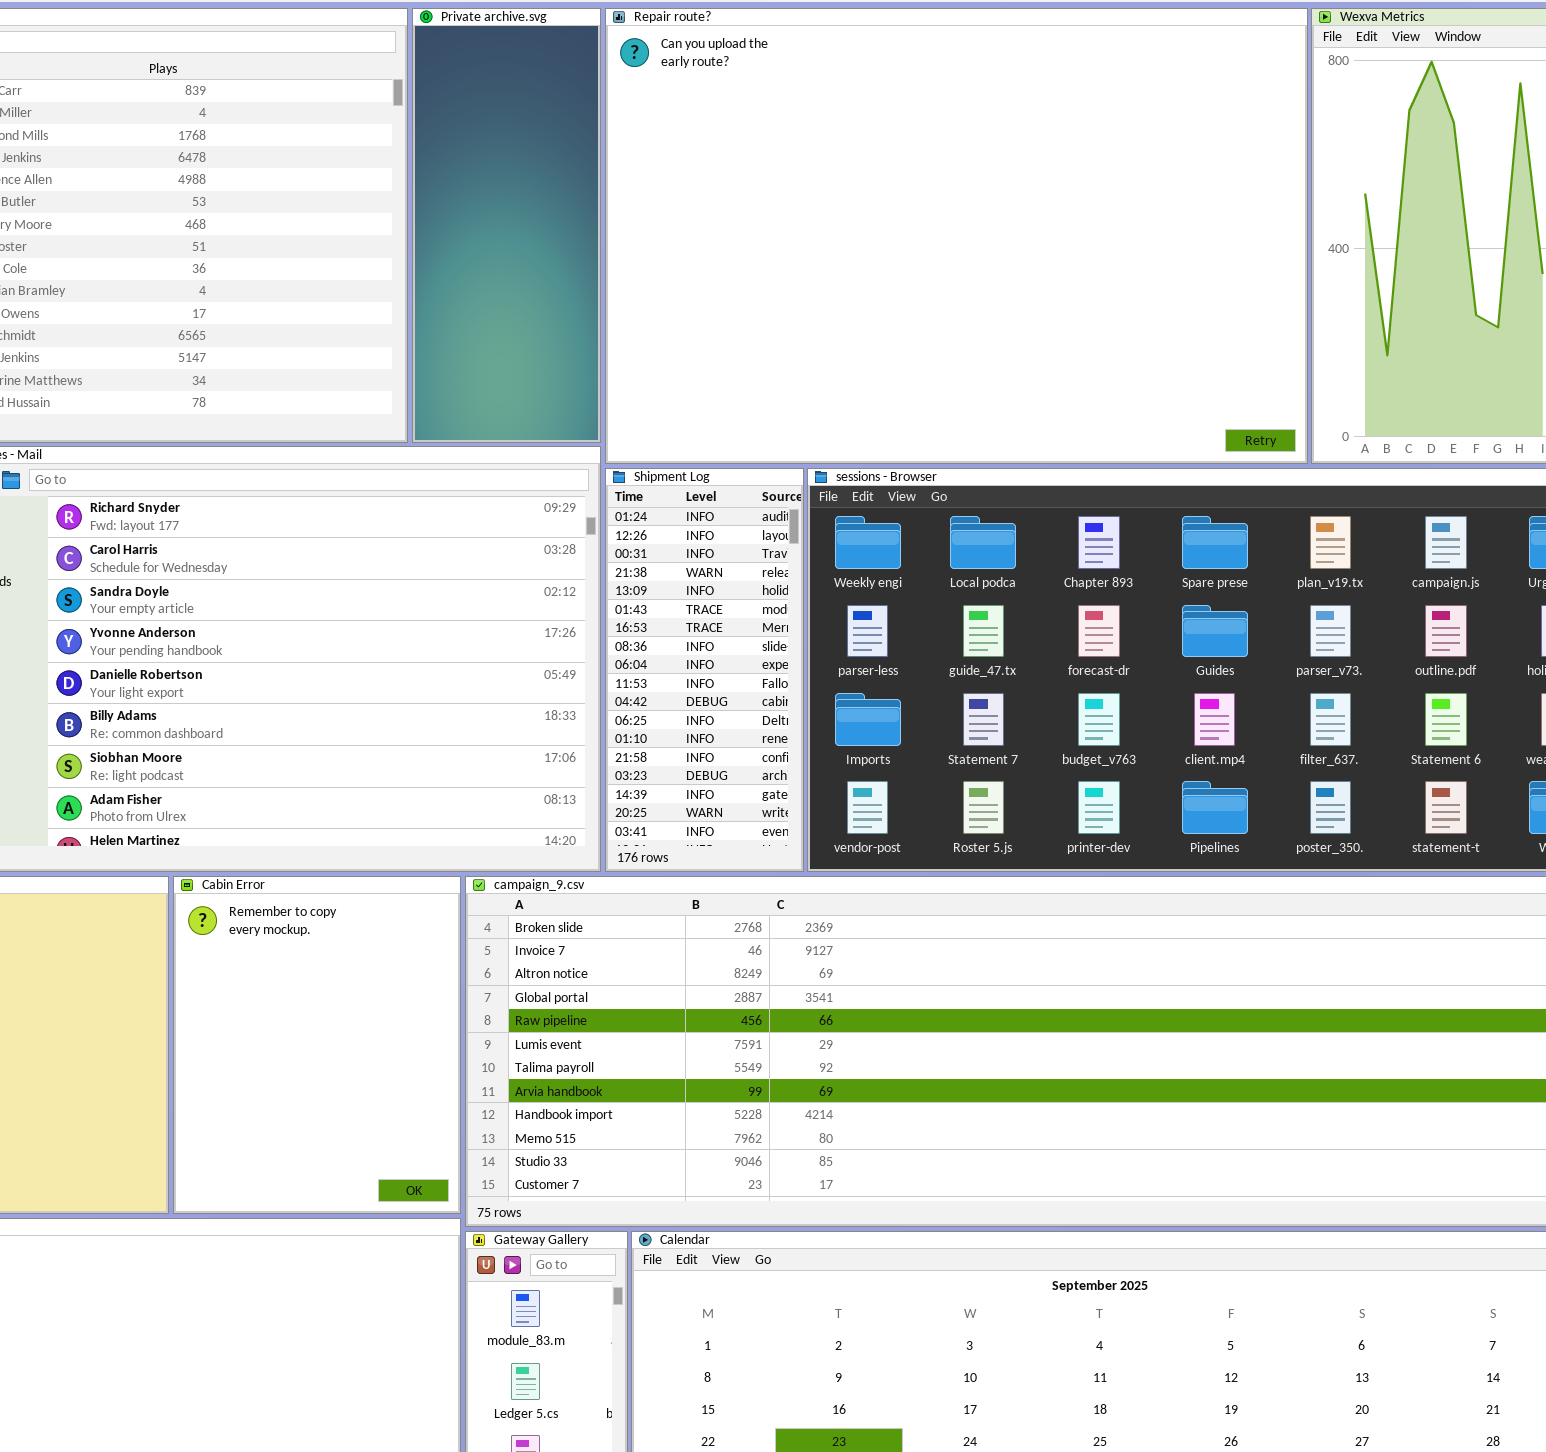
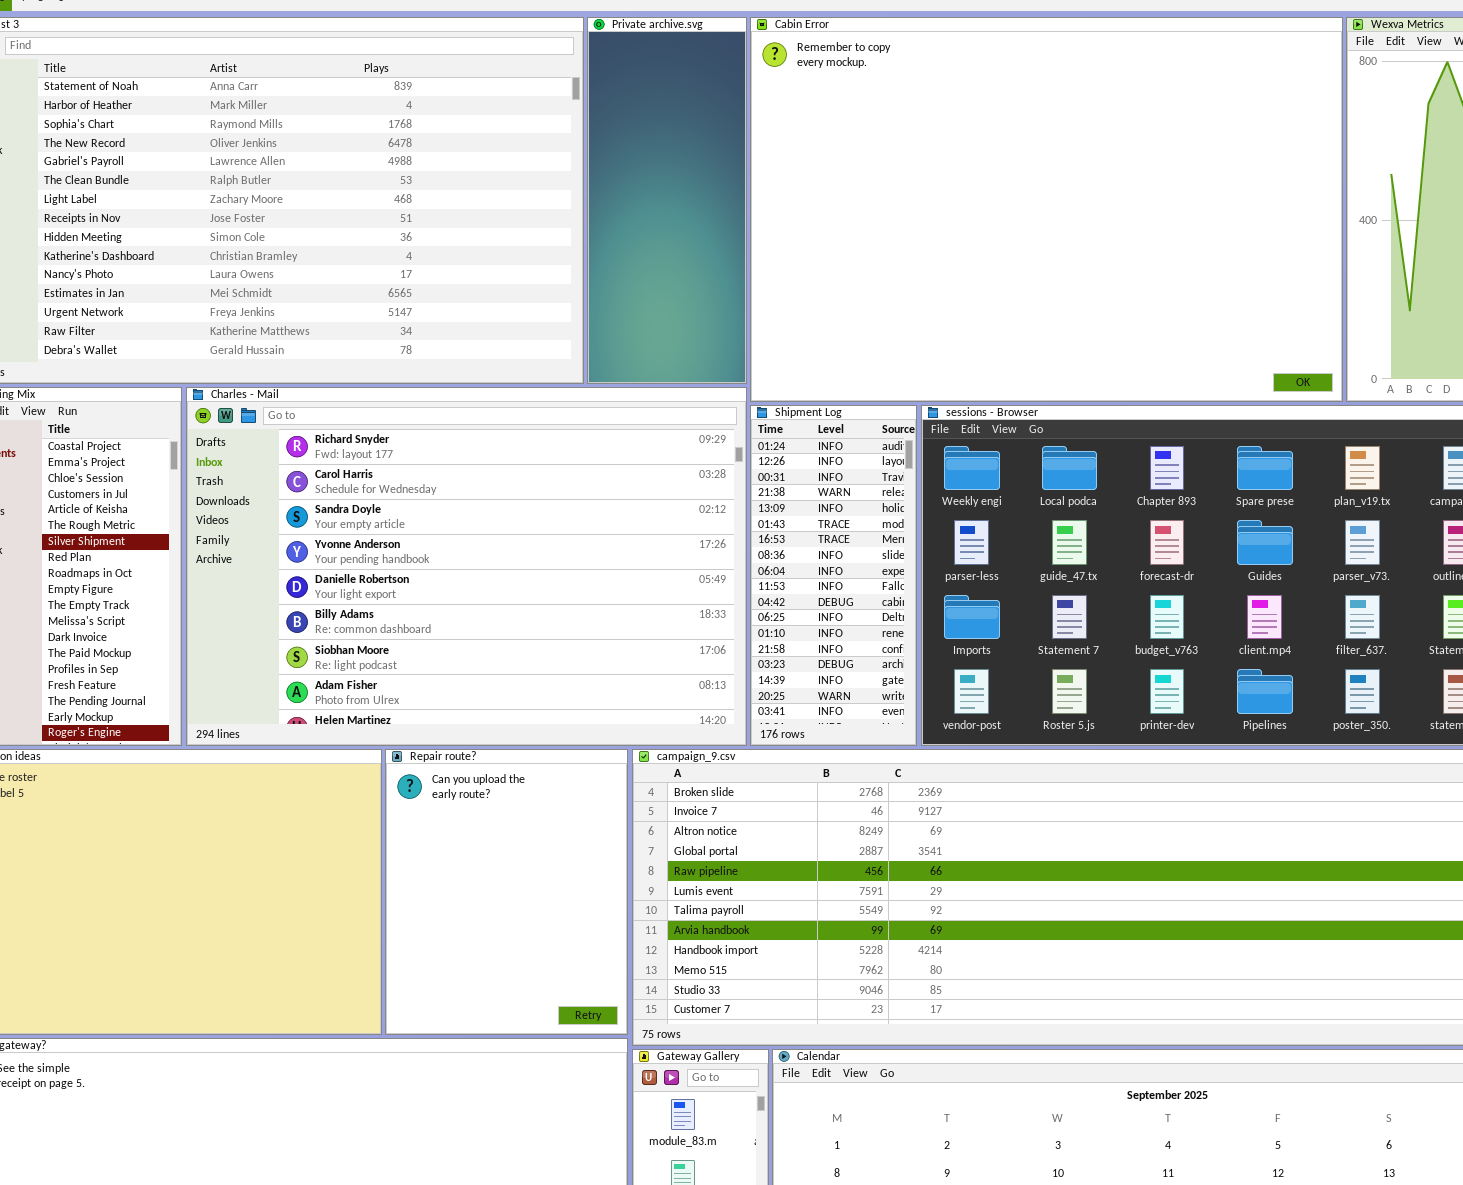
Repair route?: [605,8,1308,464] -> [385,749,628,1035], moved, resized
Cabin Error: [173,876,461,1214] -> [750,17,1343,402], moved, resized

